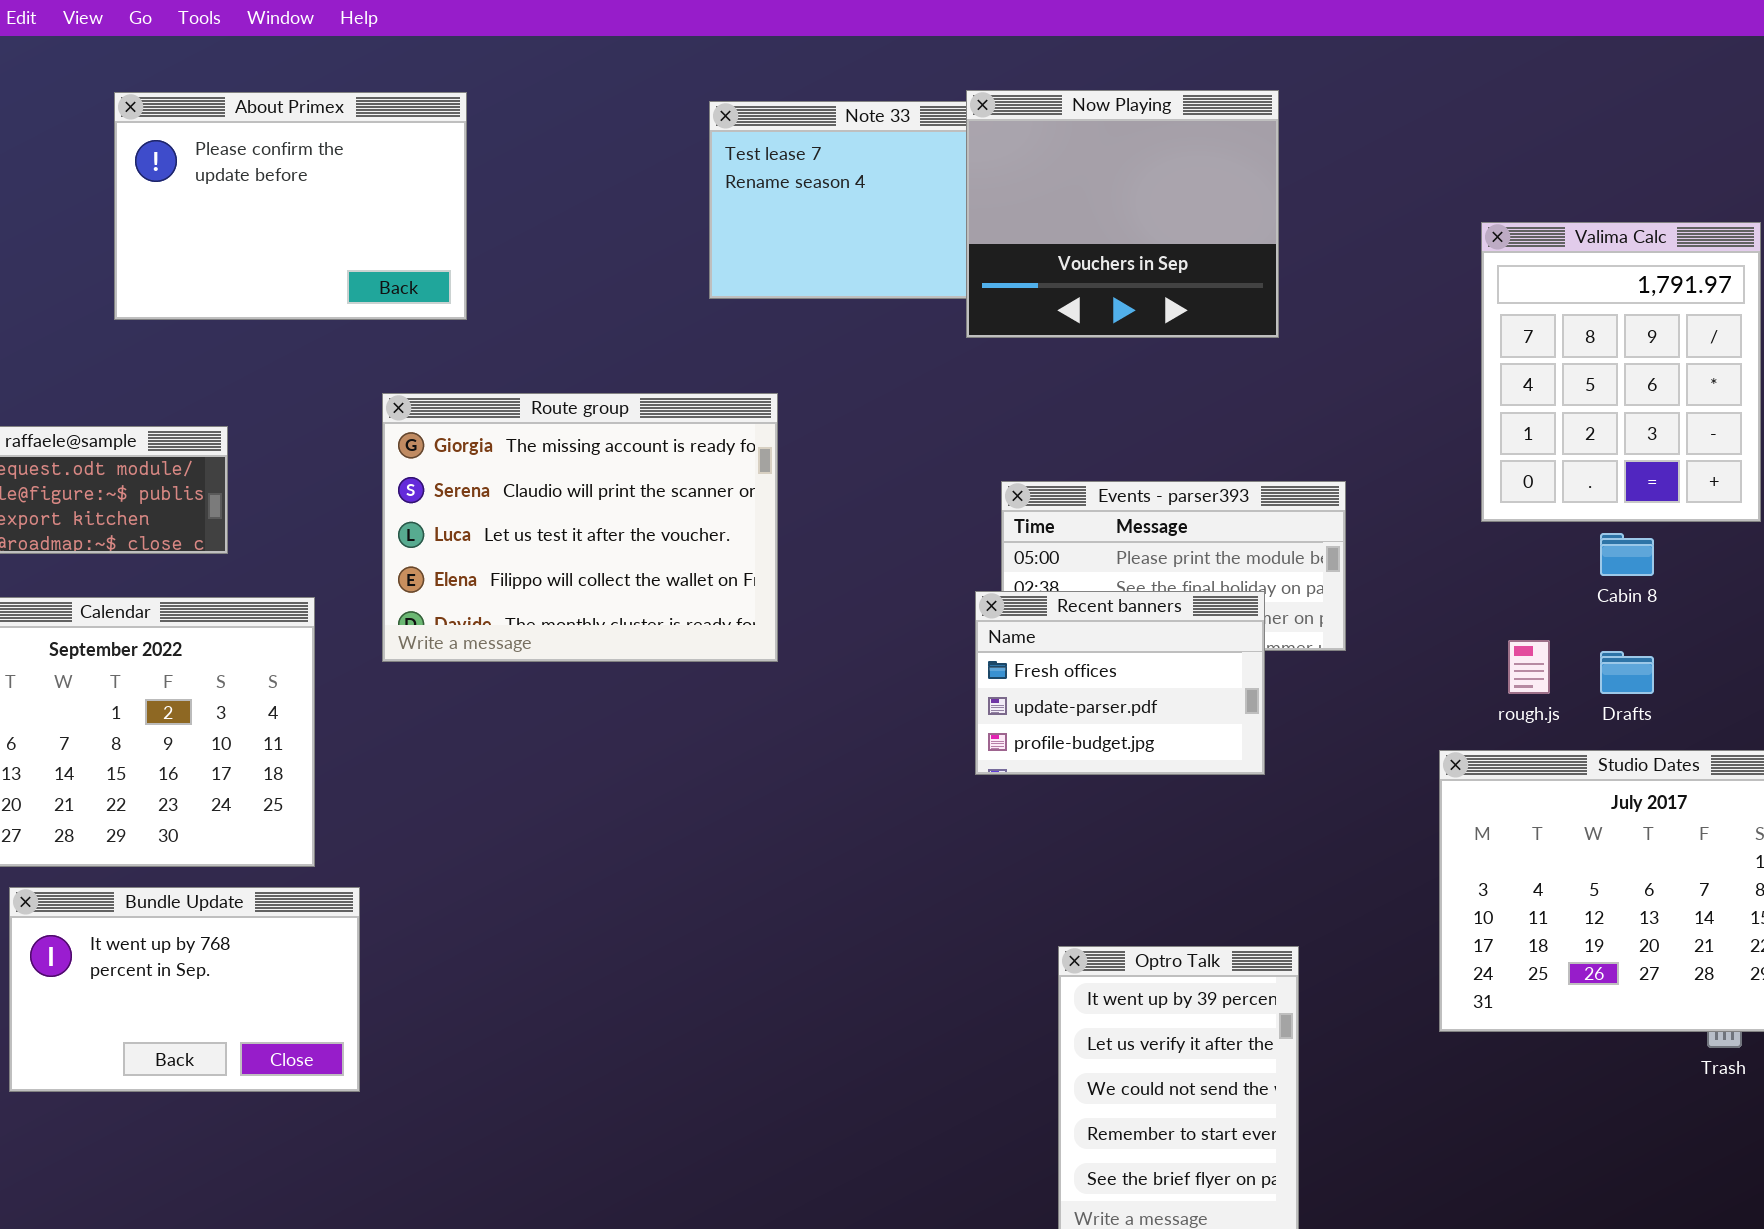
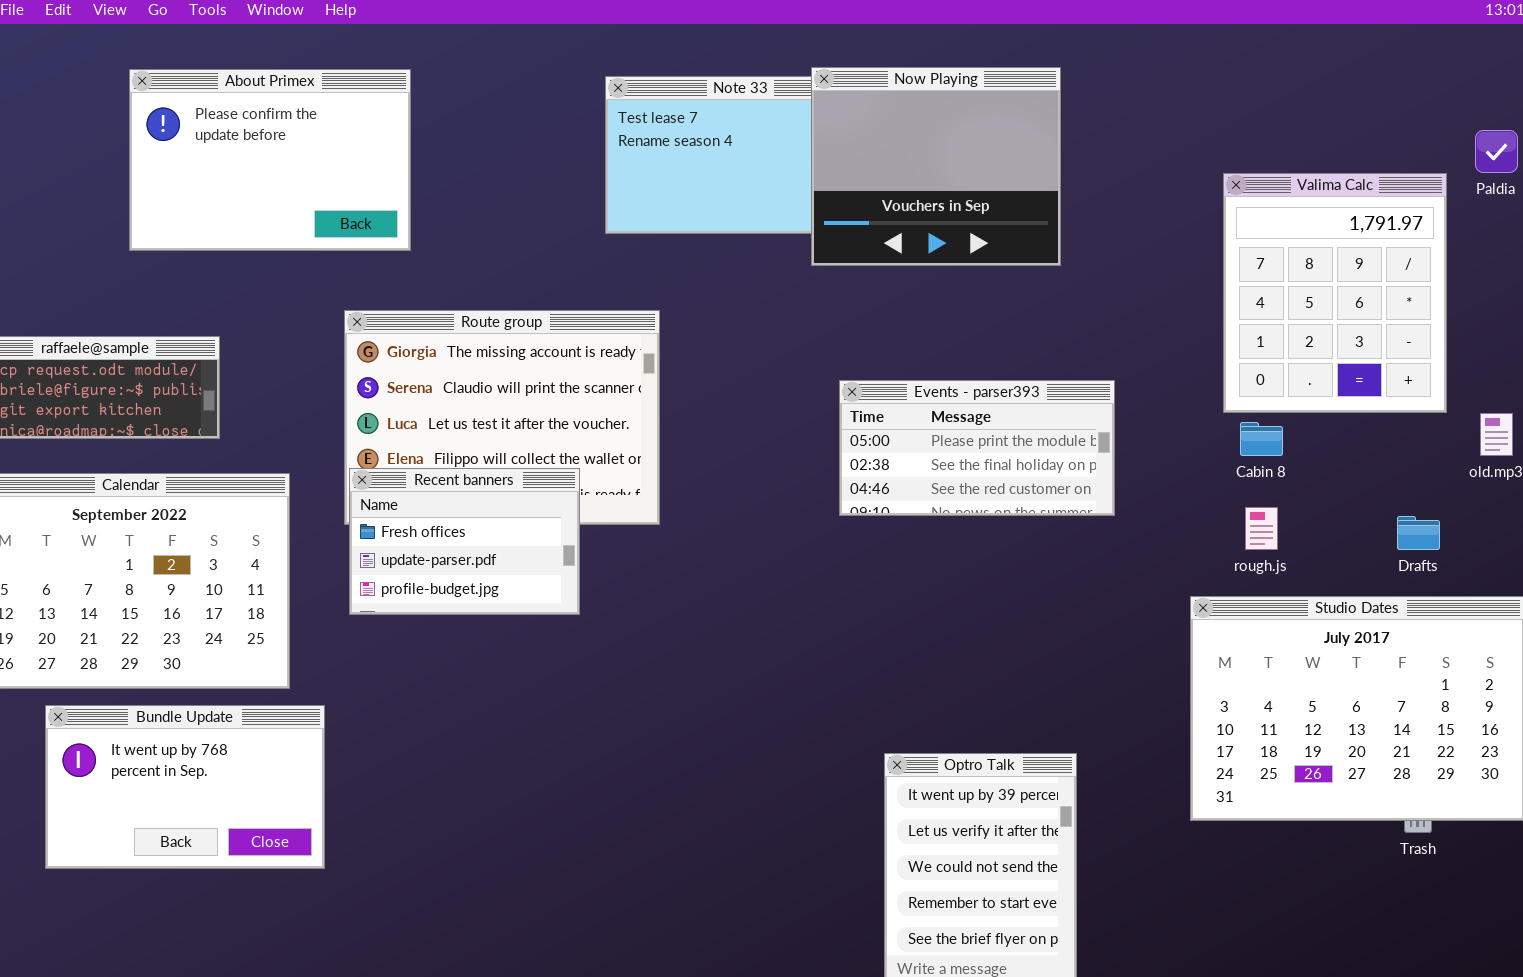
Cabin 8: [1600,533,1654,576] -> [1240,422,1283,456], moved
Recent banners: [975,591,1265,775] -> [349,468,580,615], moved
Drafts: [1600,651,1654,694] -> [1397,516,1440,550], moved

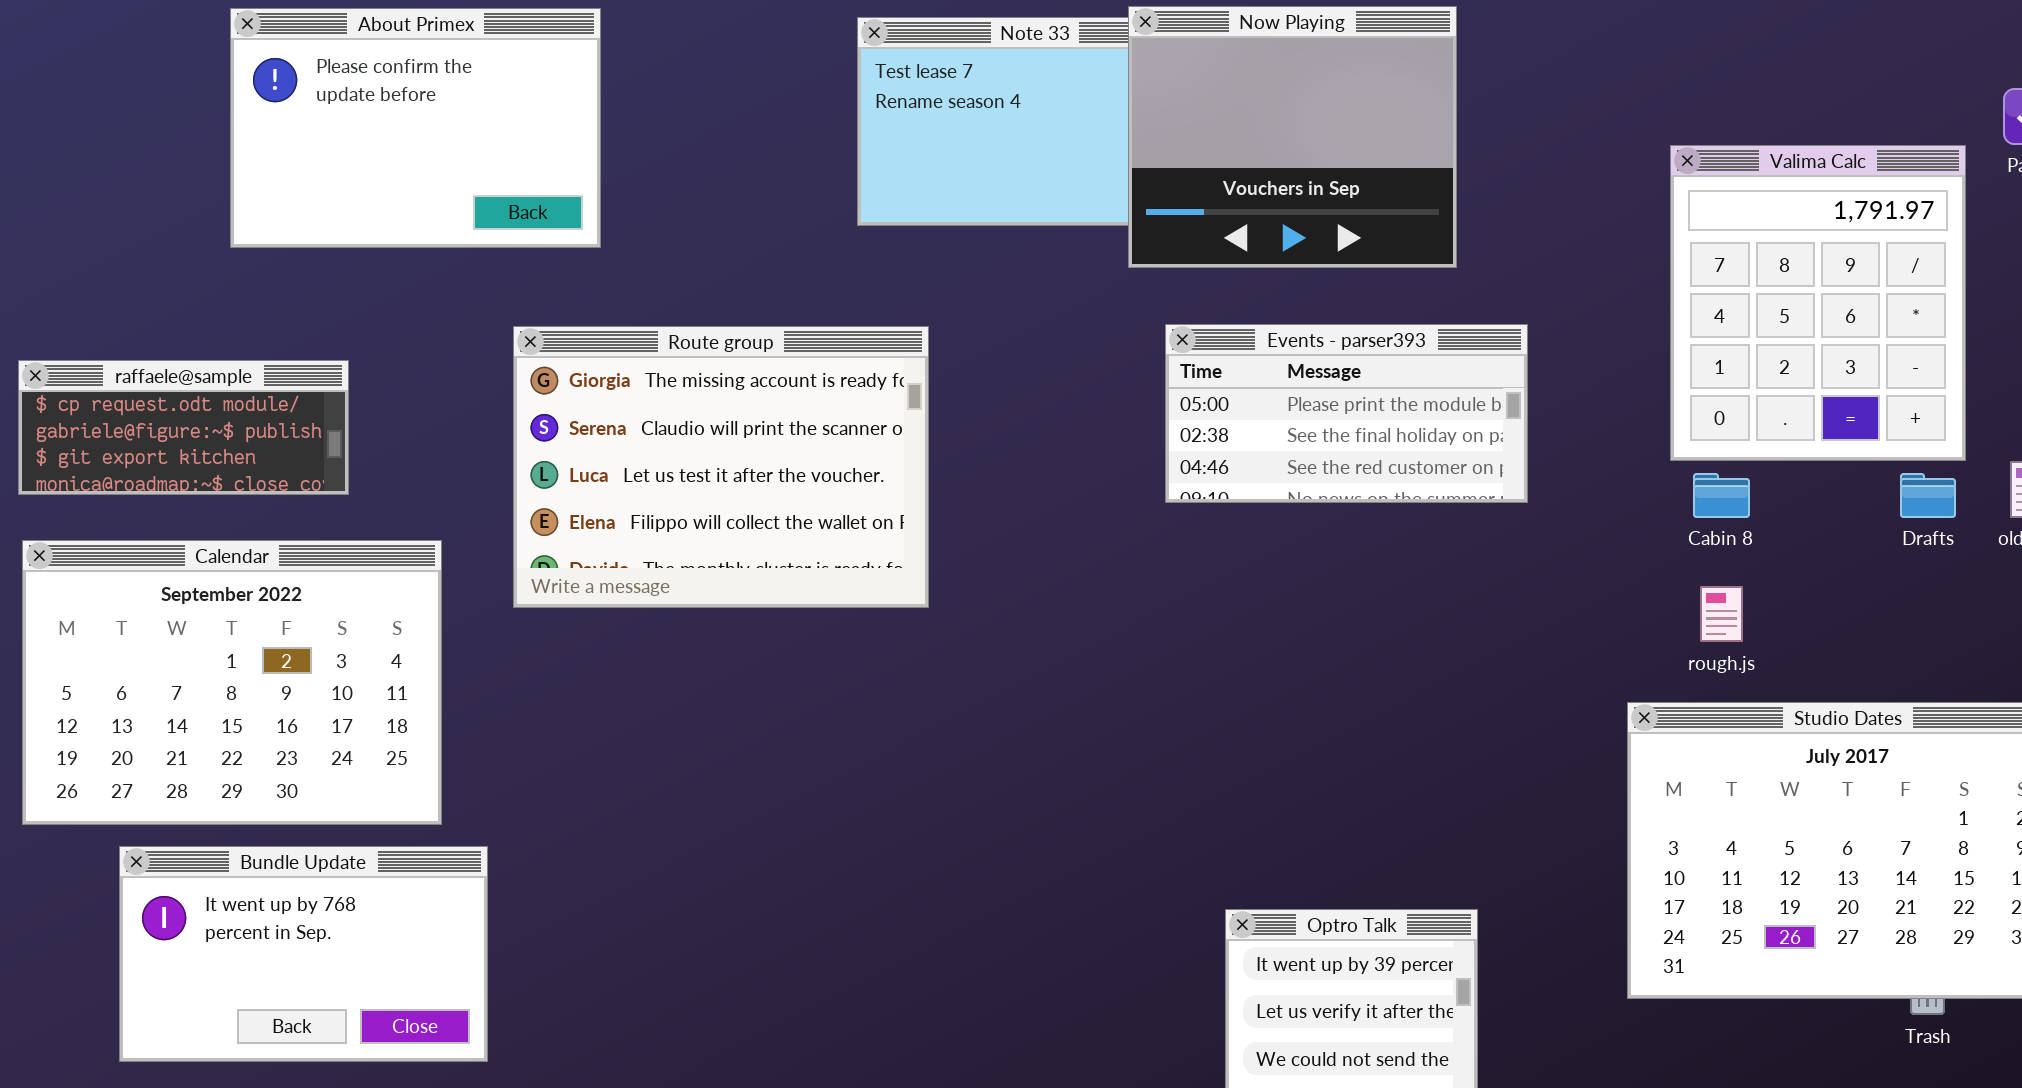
Events - parser393: [839,380,1115,516] -> [1165,324,1528,503], moved
Recent banners: [349,468,580,615] -> none, closed
Drafts: [1397,516,1440,550] -> [1900,473,1956,518], moved

